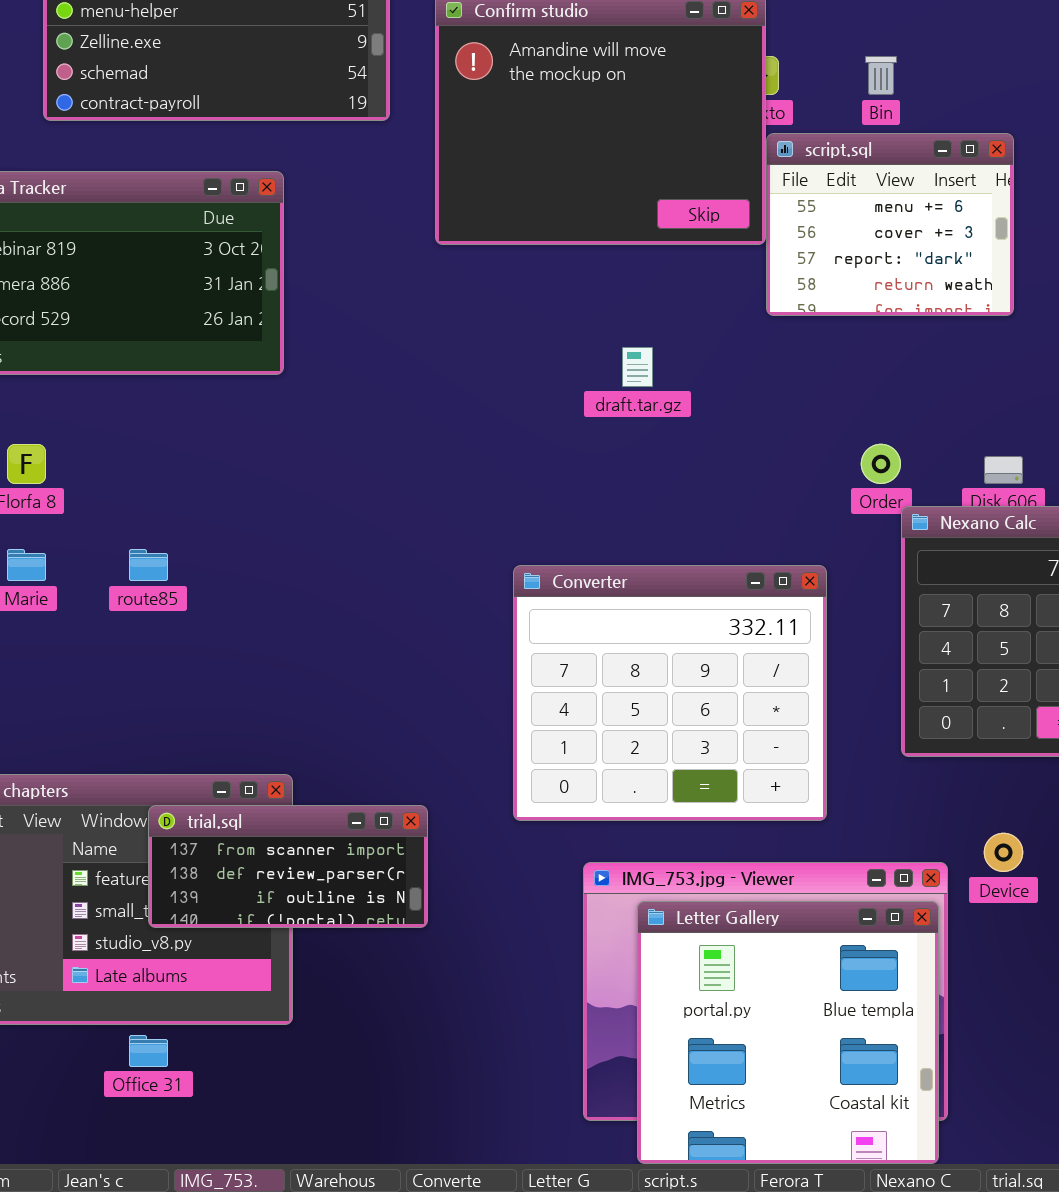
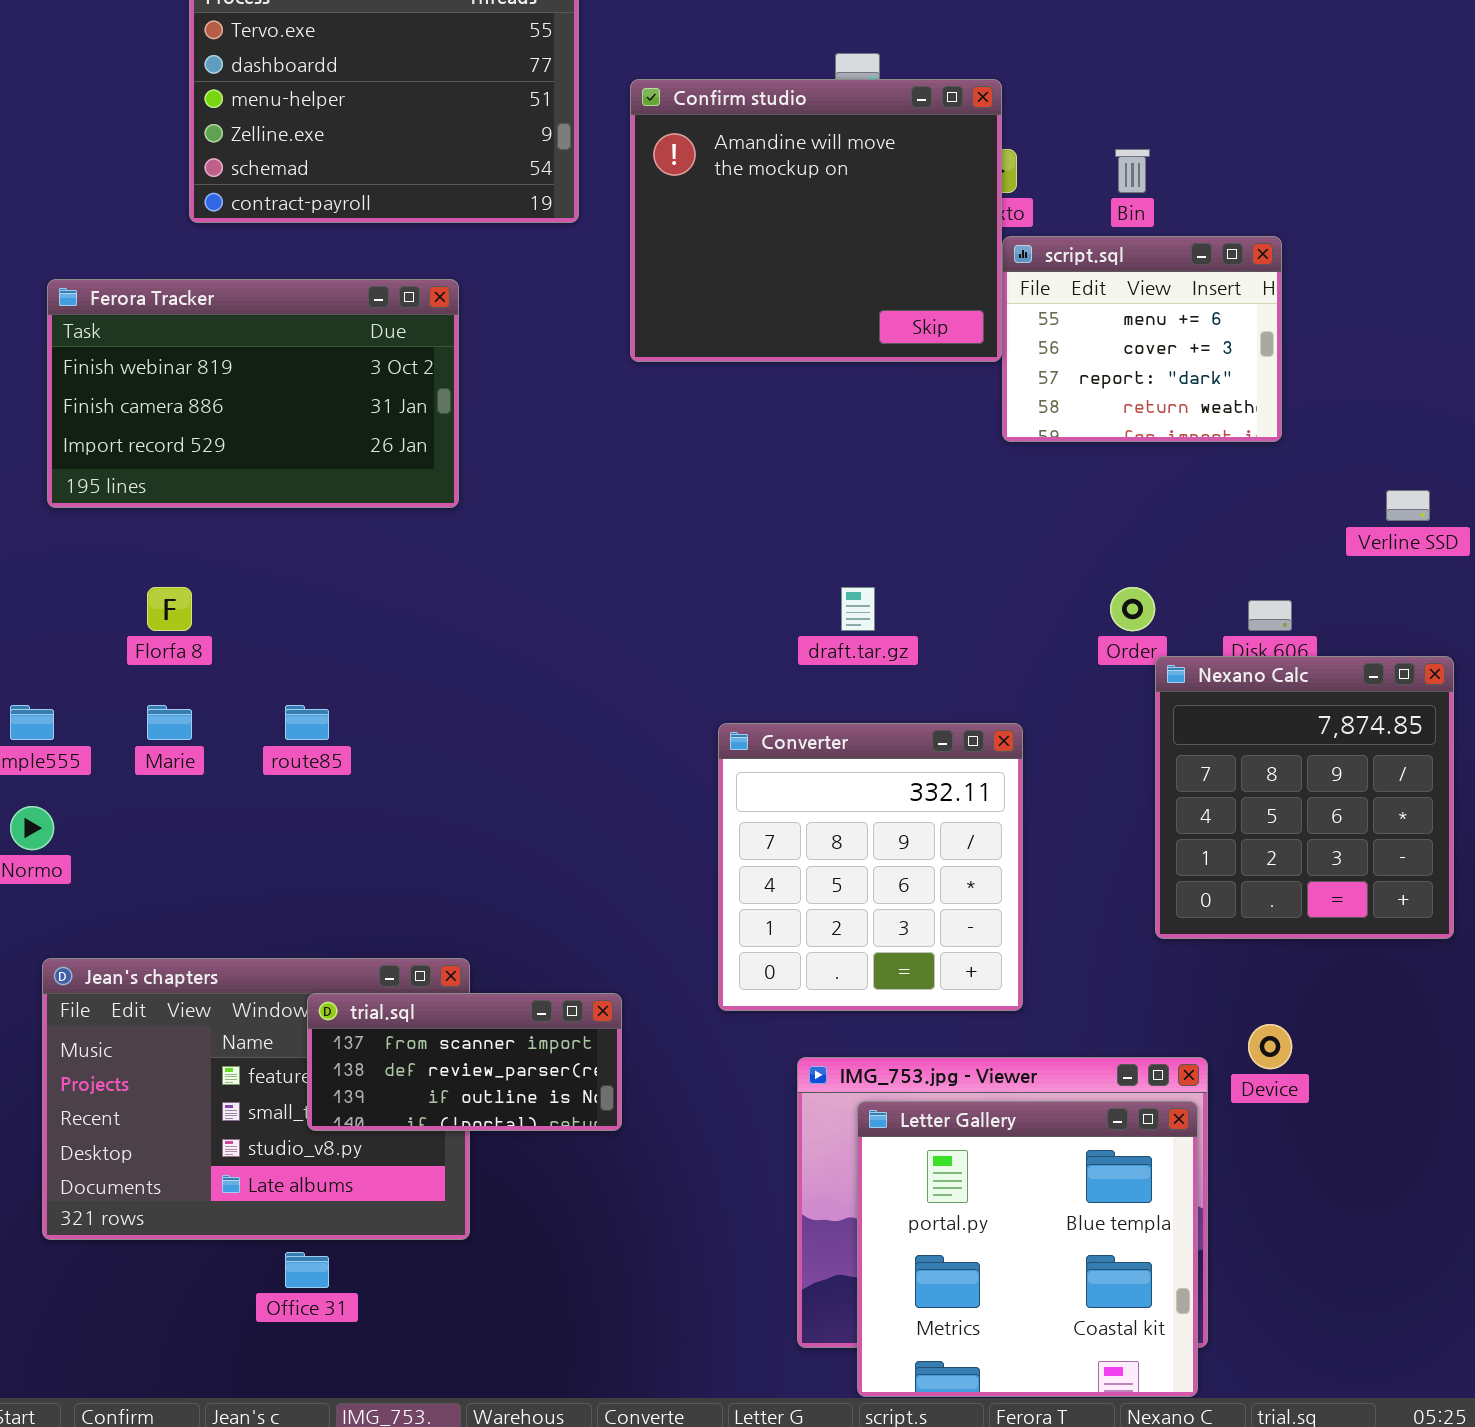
draft.tar.gz: [622,347,653,387] -> [841,587,875,631], moved
Converter: [513,565,827,821] -> [718,723,1023,1011], resized

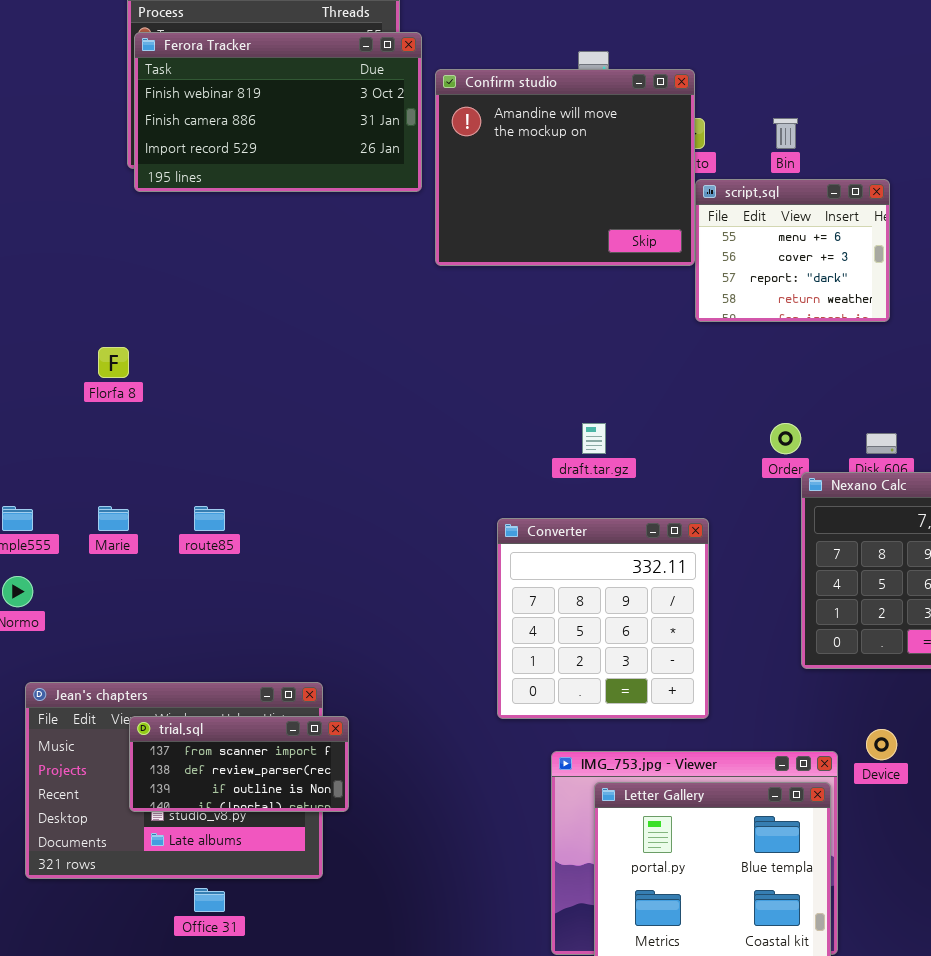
Ferora Tracker: [47,279,459,508] -> [134,32,422,192], moved
Florfa 8: [147,587,192,631] -> [98,347,129,378], moved
trial.sql: [307,993,622,1131] -> [129,716,349,812], moved

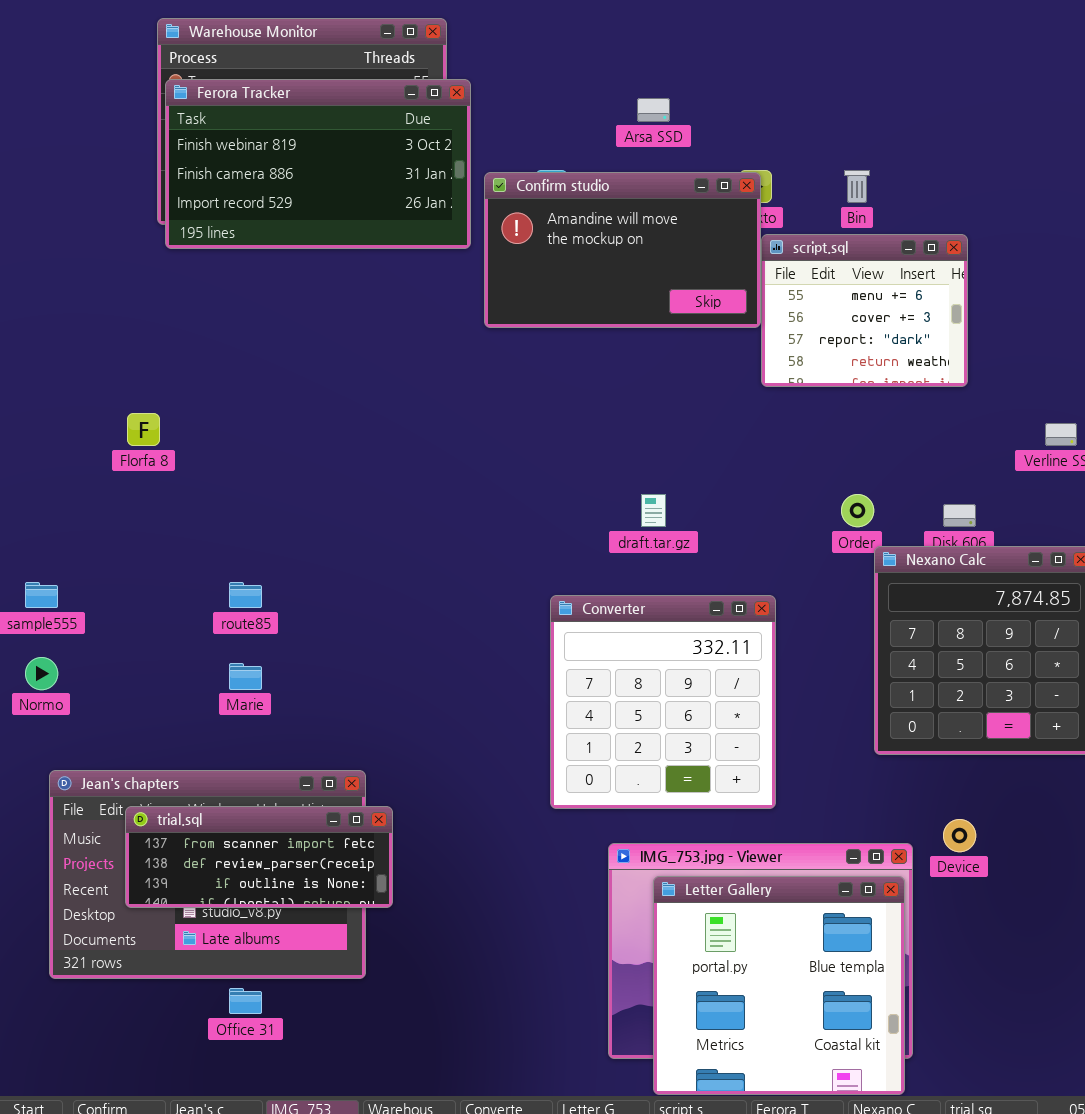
Confirm studio: [435,69,695,266] -> [484,172,761,328], resized
Marie: [98,506,129,531] -> [229,663,262,690], moved
trial.sql: [129,716,349,812] -> [125,806,393,908], resized

